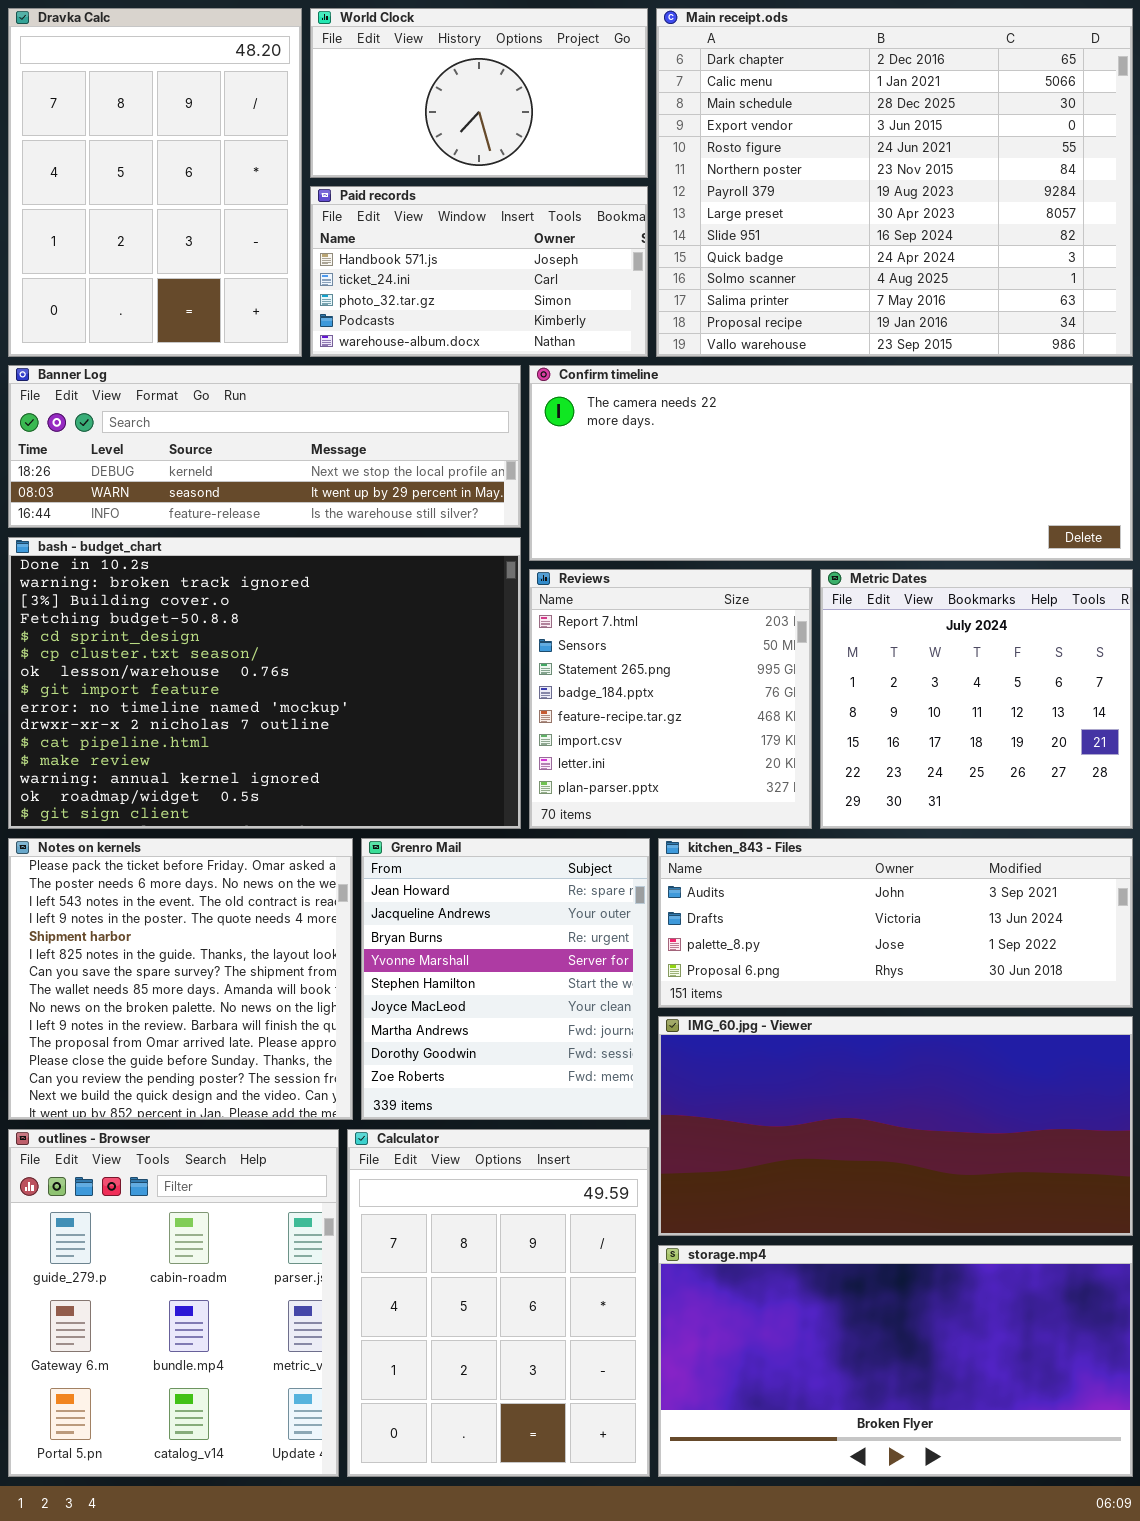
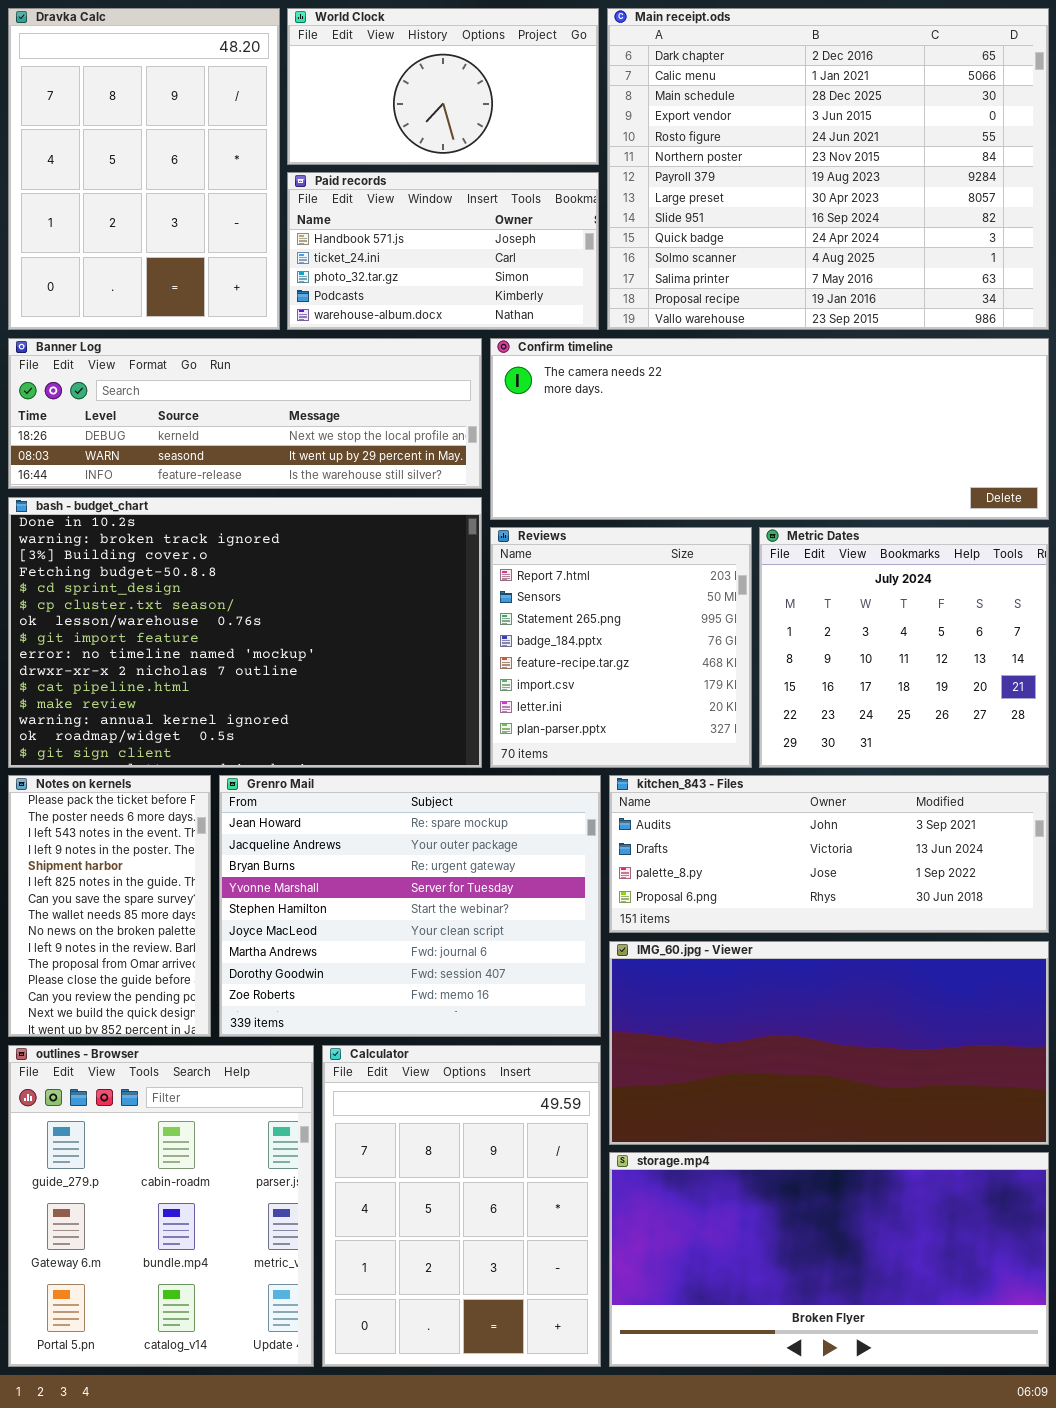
Notes on kernels: [8,838,353,1120] -> [8,775,211,1037], resized
Grenro Mail: [361,838,650,1120] -> [219,775,601,1037], resized

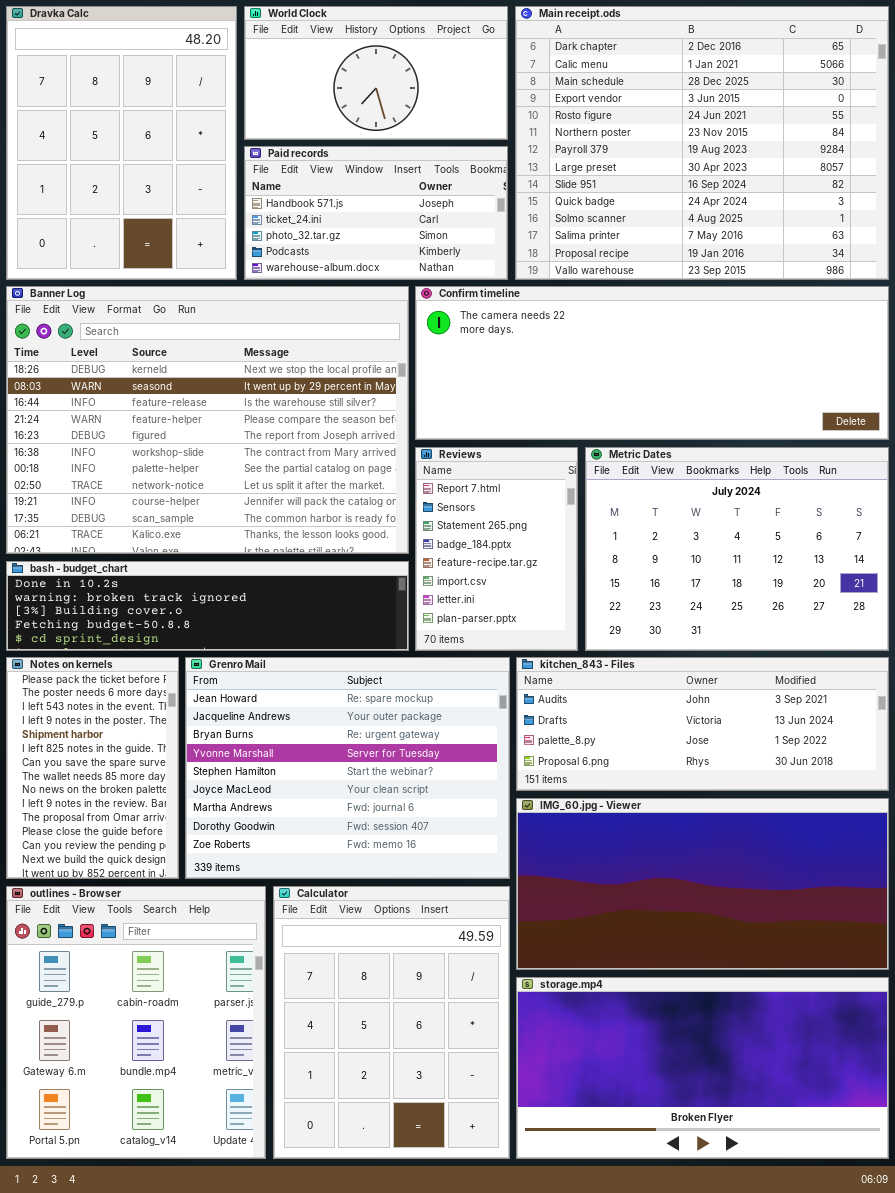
Banner Log: [8,338,482,489] -> [6,286,409,554], resized
bash - budget_chart: [8,497,482,768] -> [6,561,409,651], resized
Reviews: [490,527,752,768] -> [415,447,578,651], resized
Metric Dates: [759,527,1049,768] -> [585,447,889,651], resized

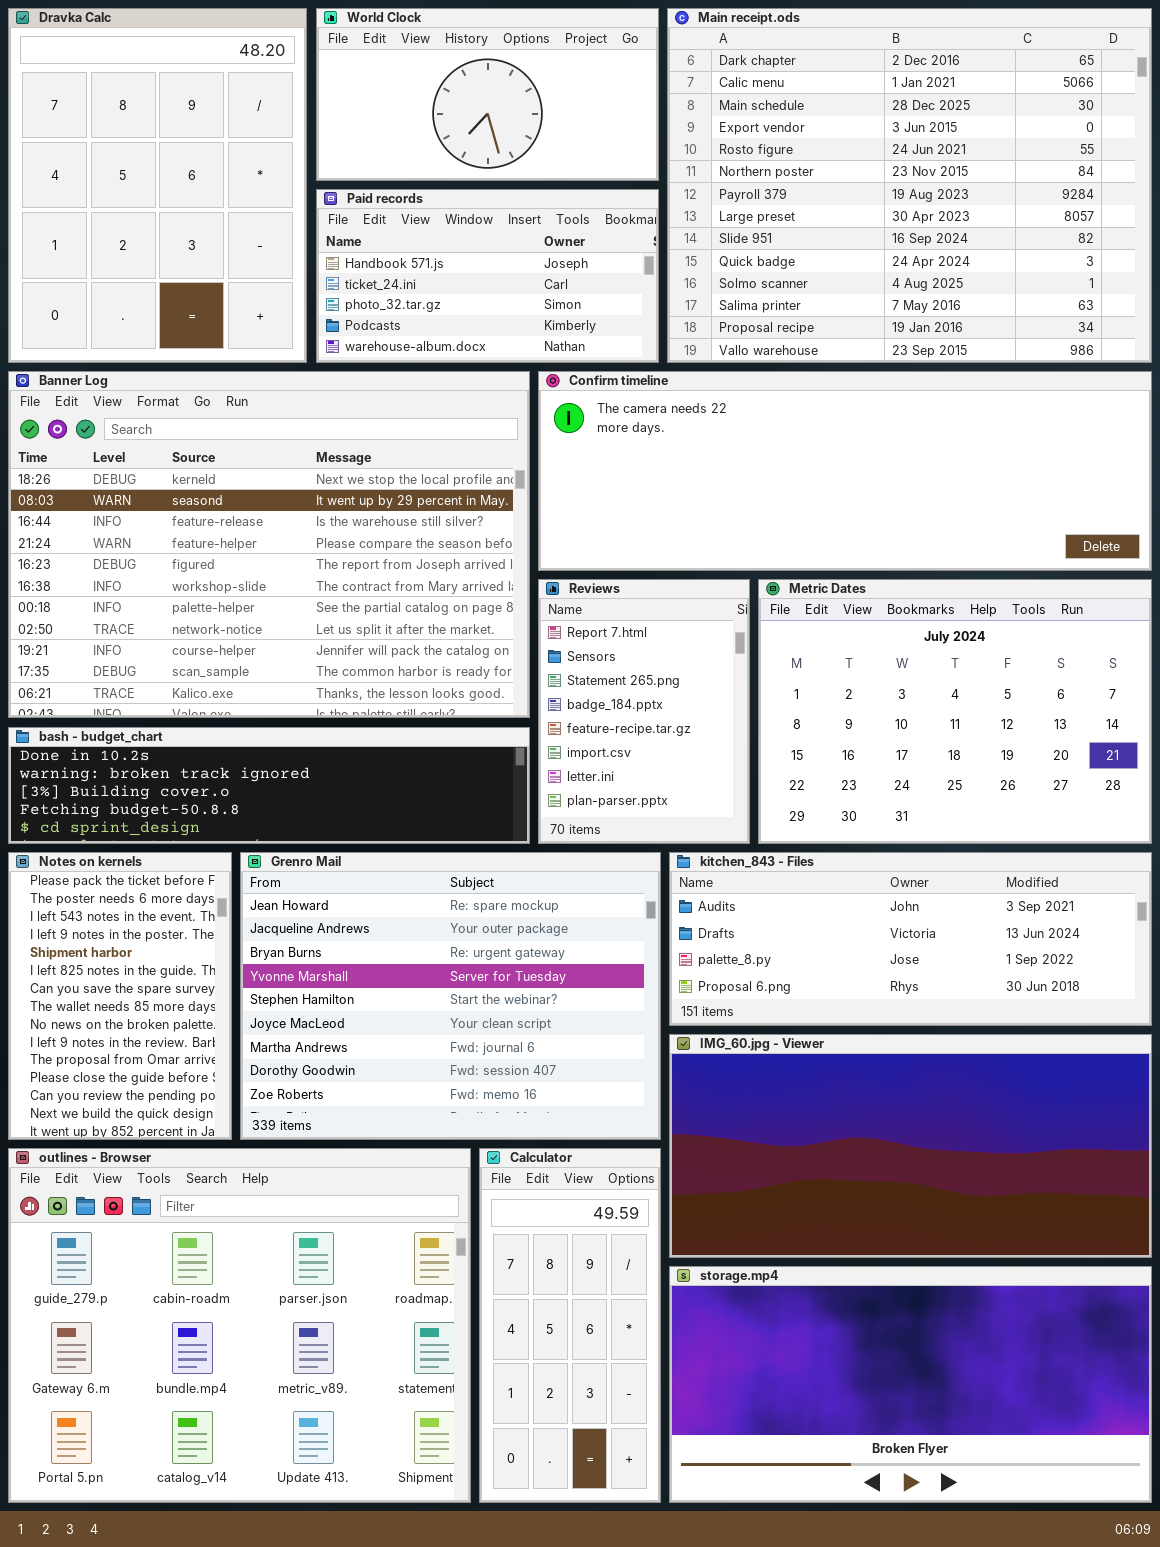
outlines - Browser: [6,886,266,1159] -> [8,1148,471,1503], resized
Calculator: [273,886,510,1159] -> [479,1148,661,1503], resized

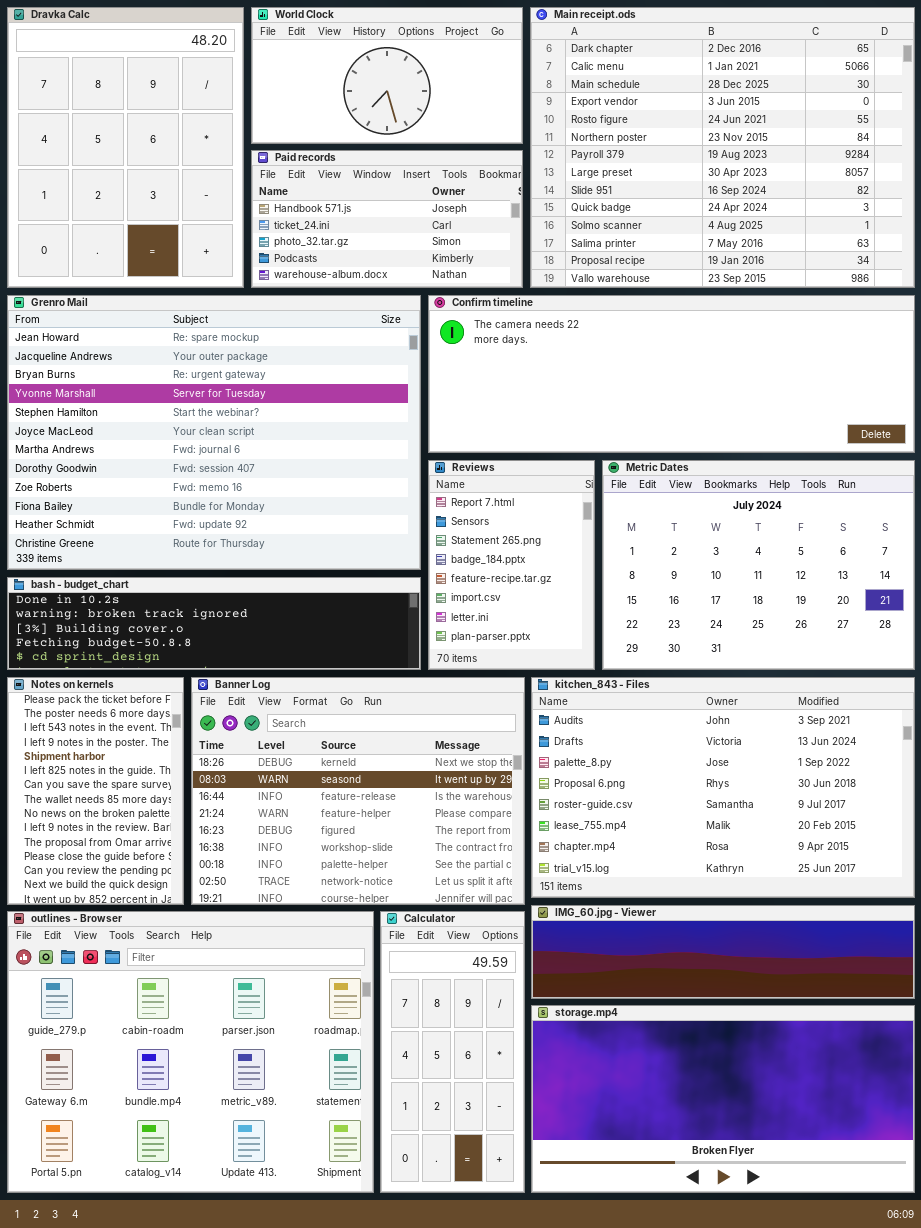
Banner Log: [8,371,530,718] -> [191,677,525,905], moved, resized
Grenro Mail: [240,852,661,1140] -> [7,295,421,570], moved, resized
kitchen_843 - Files: [669,852,1152,1026] -> [531,677,915,898], resized
IMG_60.jpg - Viewer: [669,1034,1152,1258] -> [531,905,915,999], resized

